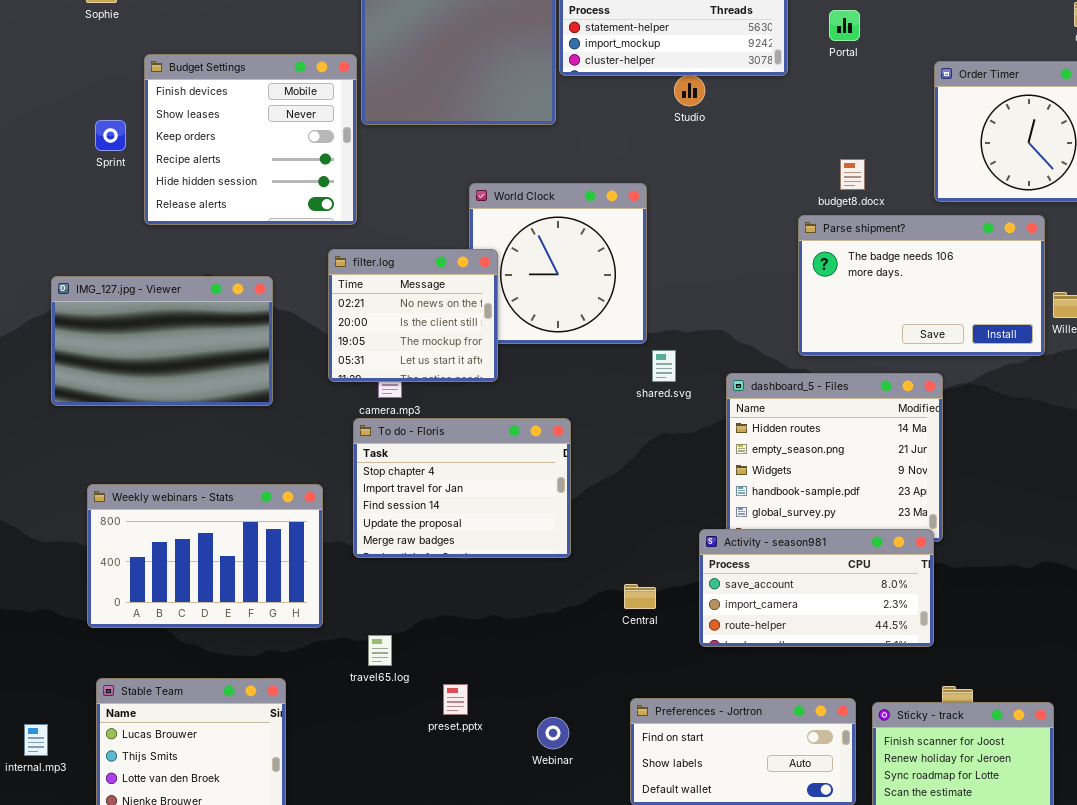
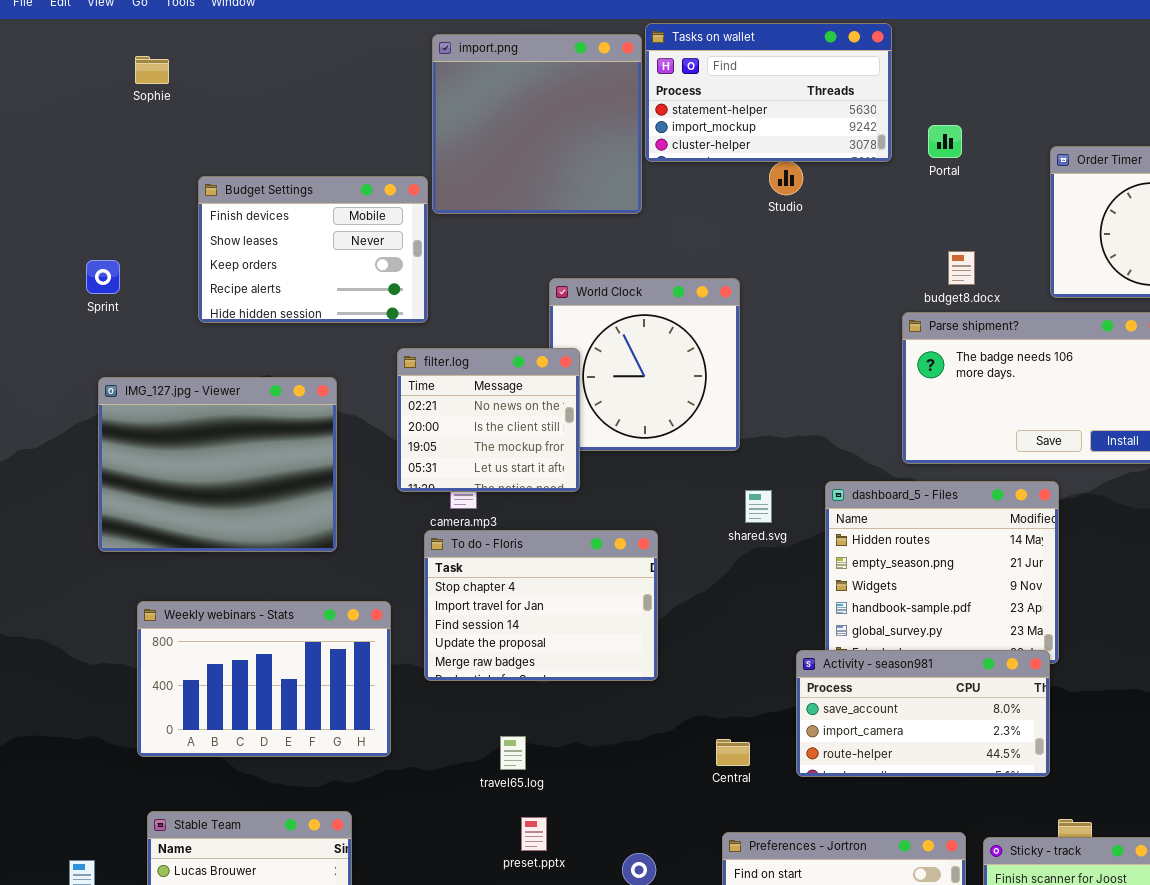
Portal: [829,10,860,41] -> [928,125,962,158], moved
Budget Settings: [144,54,357,225] -> [198,176,428,323], resized
Sprint: [95,120,126,151] -> [86,260,120,294], moved
IMG_127.jpg - Viewer: [51,276,273,406] -> [98,377,337,552], resized
shared.svg: [652,350,676,382] -> [745,490,772,523], moved
Central: [624,584,656,609] -> [716,739,750,766], moved
travel65.log: [368,635,392,666] -> [500,736,526,770], moved

